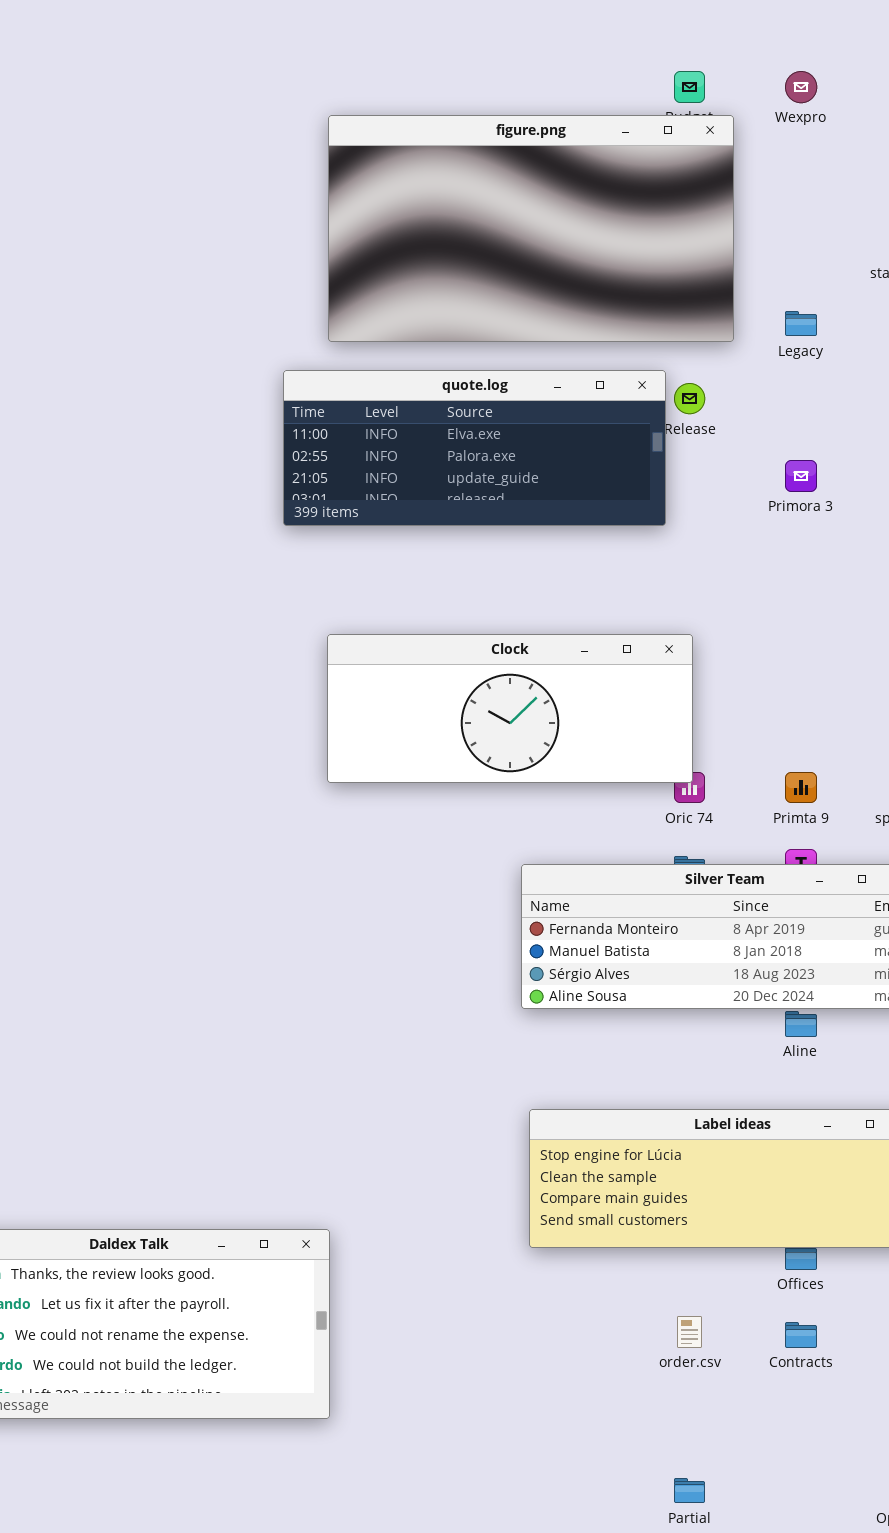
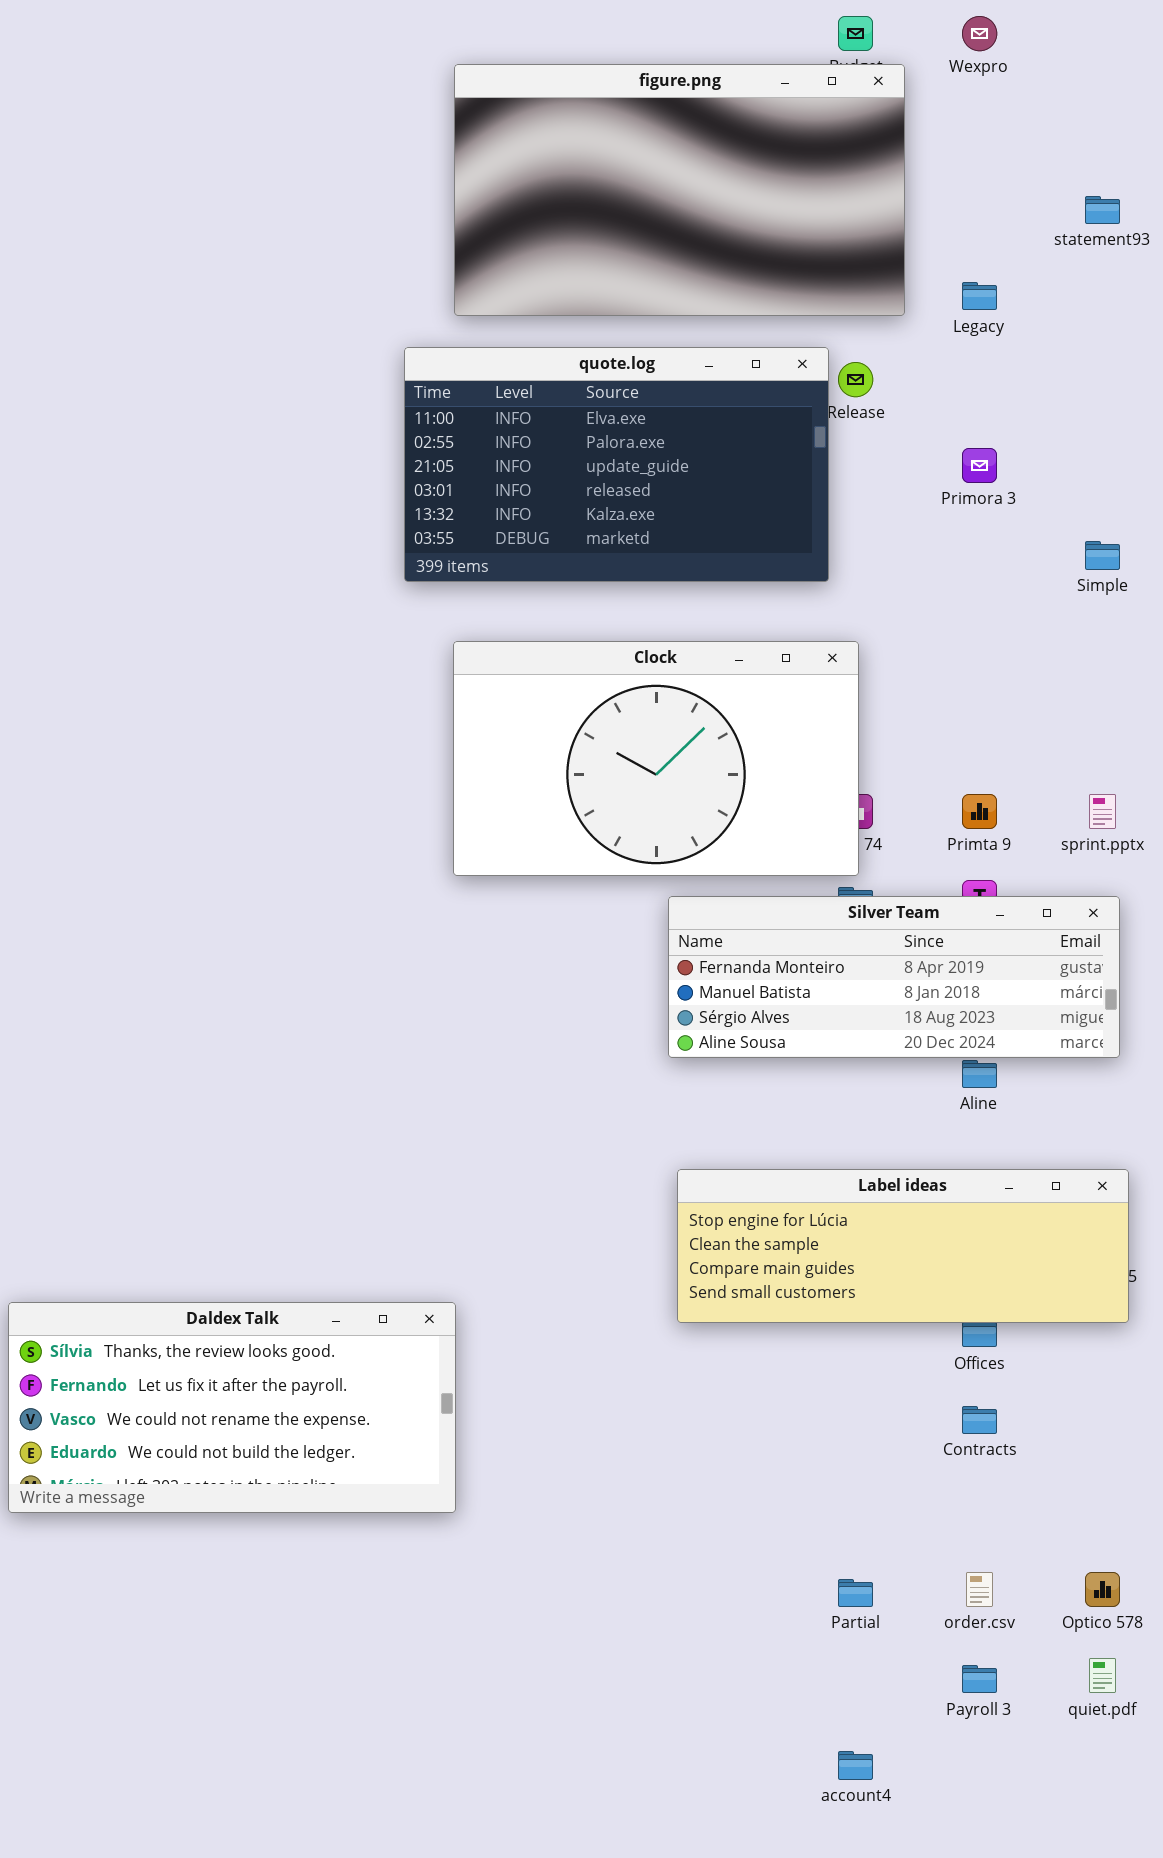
quote.log: [283,370,666,526] -> [404,347,829,582], resized
Clock: [327,634,693,783] -> [453,641,859,876], resized
order.csv: [677,1316,702,1348] -> [966,1572,993,1607], moved

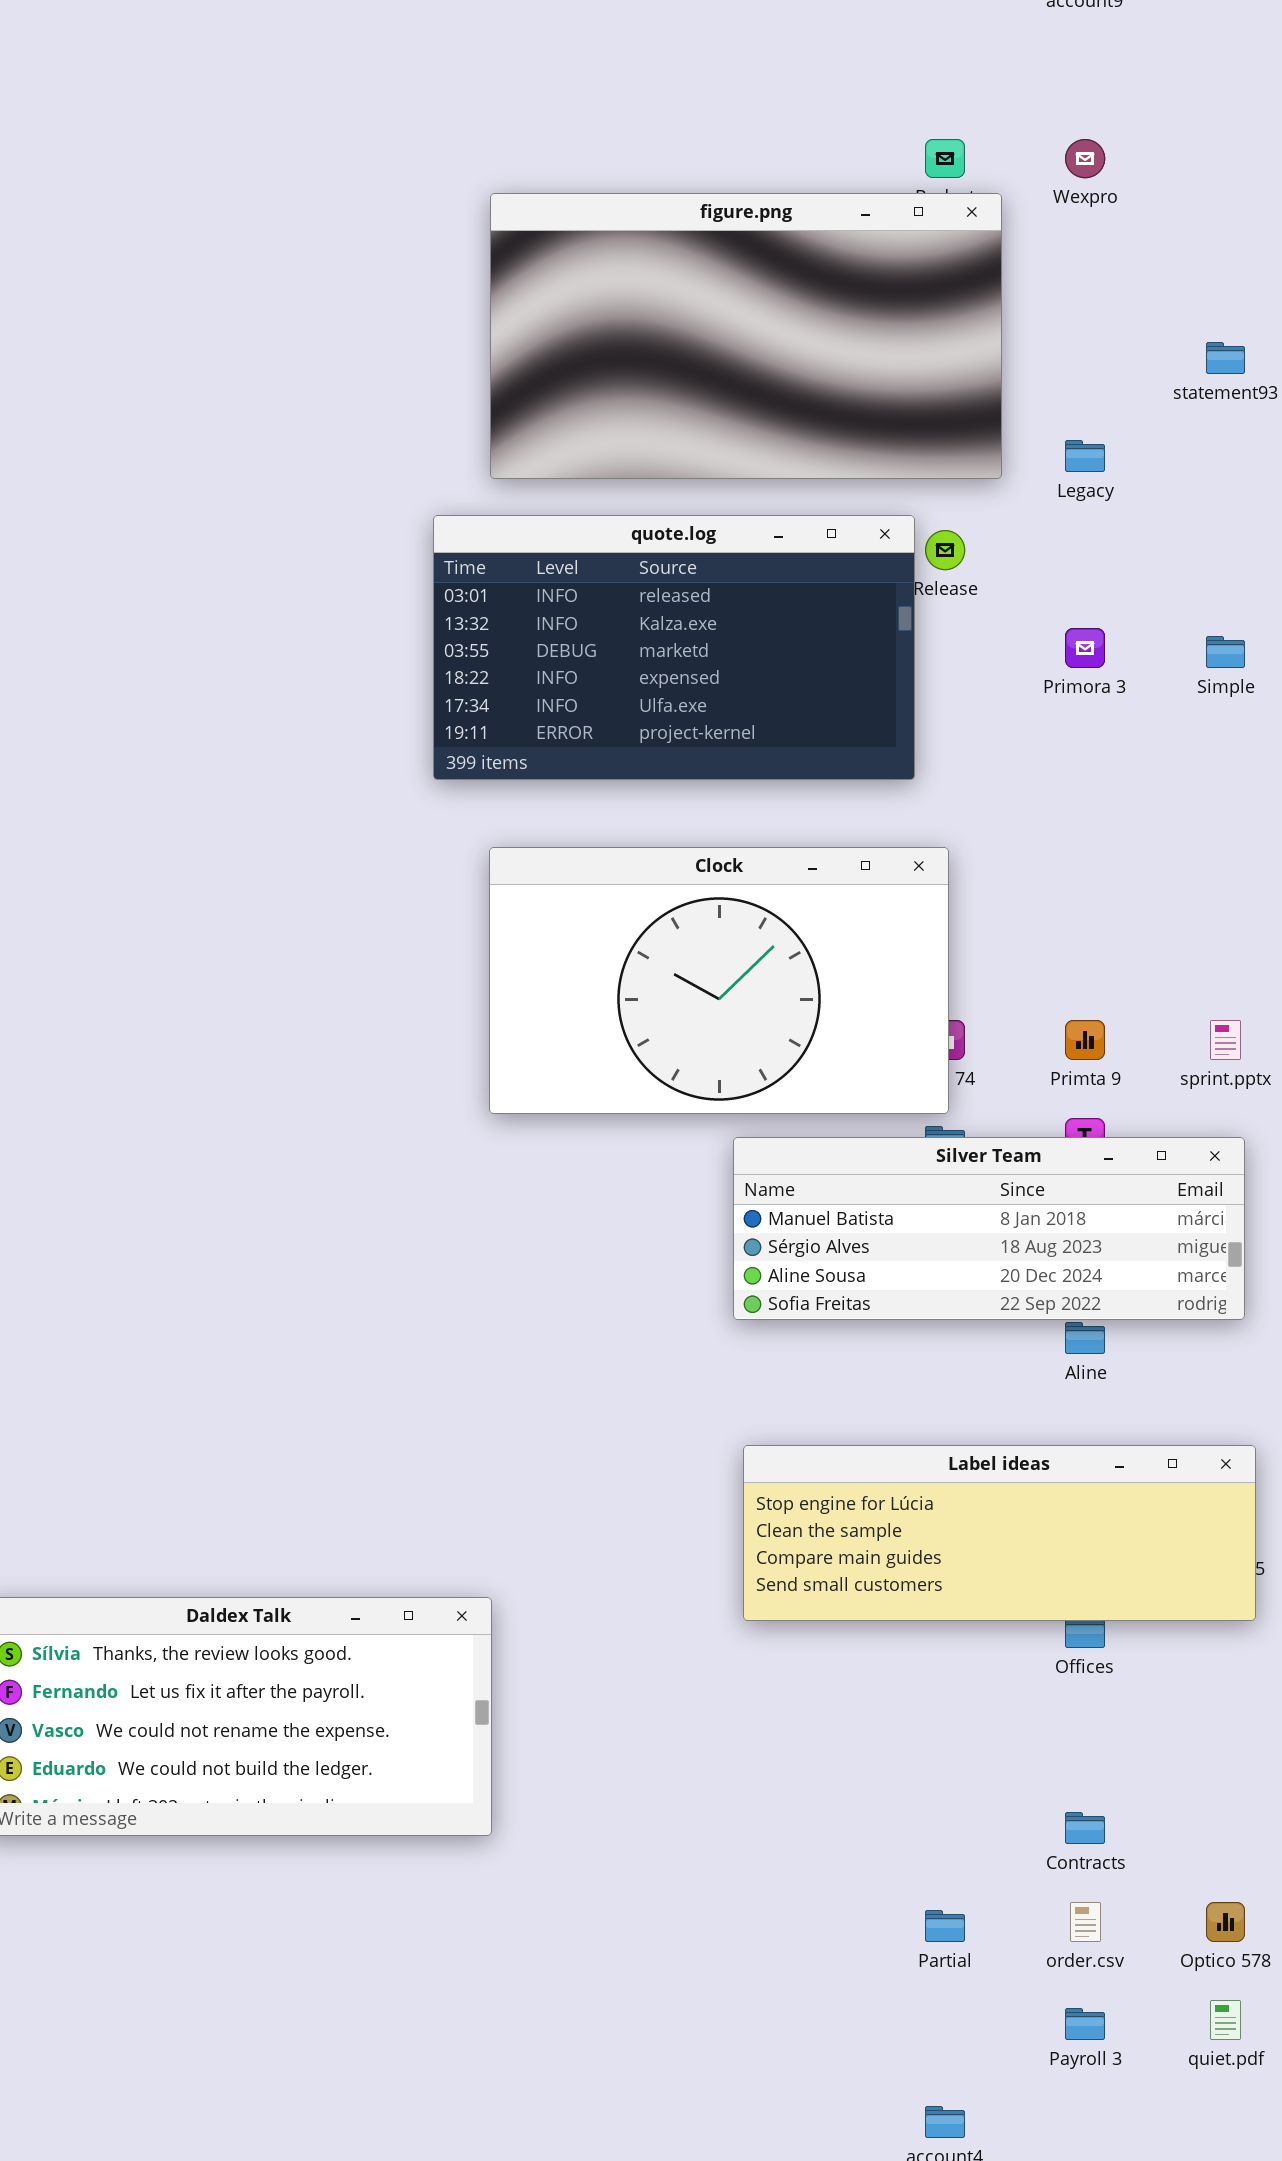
quote.log: [404,347,829,582] -> [433,515,915,780], scrolled down 3 rows
Simple: [1085,541,1120,570] -> [1206,636,1245,668], moved
Silver Team: [668,896,1120,1058] -> [733,1137,1245,1320], scrolled down 1 row
Contracts: [962,1406,997,1434] -> [1065,1812,1105,1844], moved

